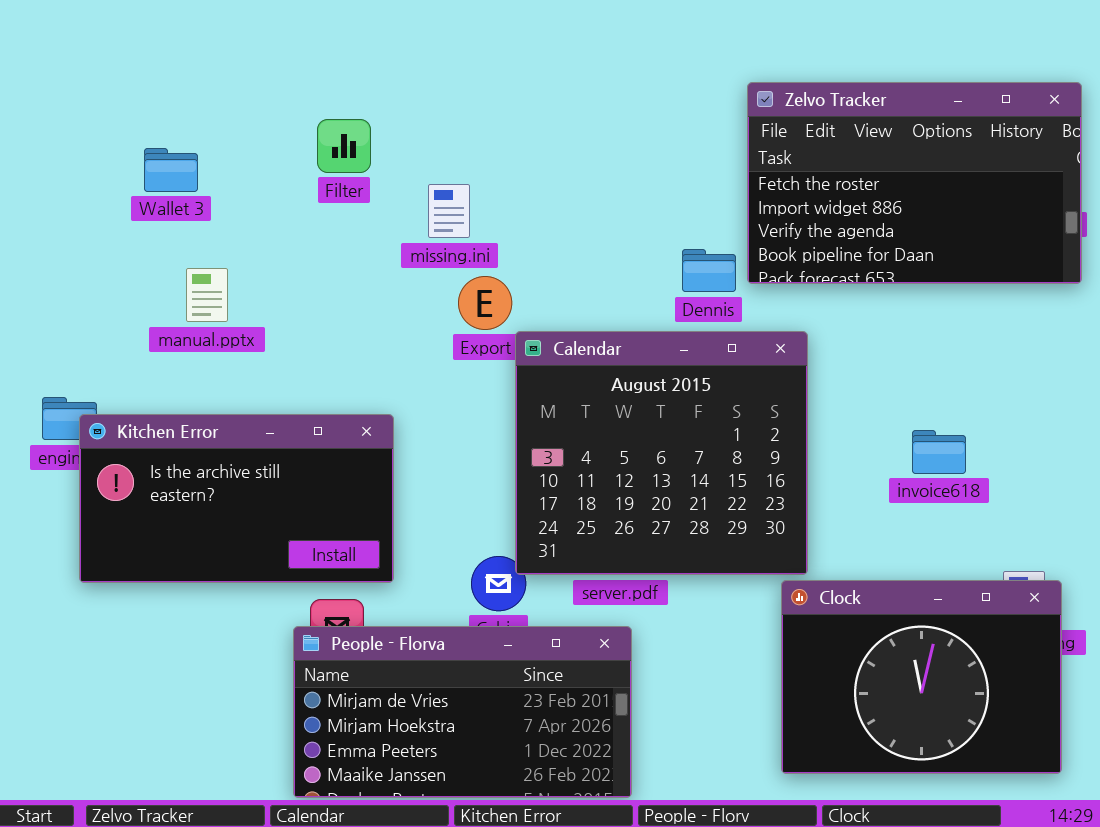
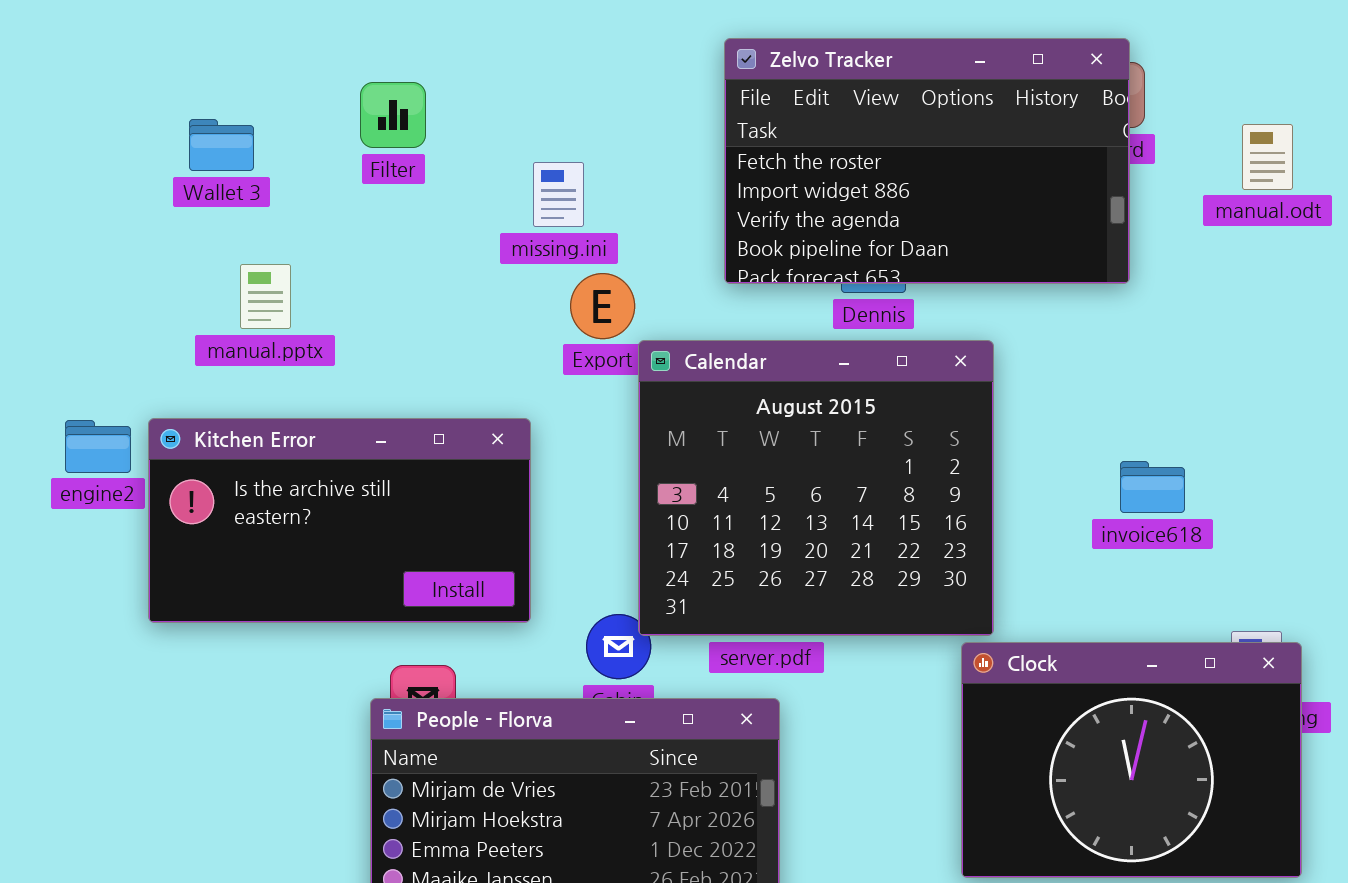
Zelvo Tracker: [747,82,1082,284] -> [724,38,1130,284], moved
Filter: [317,119,371,173] -> [360,82,426,148], moved
Kitchen Error: [79,414,394,583] -> [148,418,531,623], moved

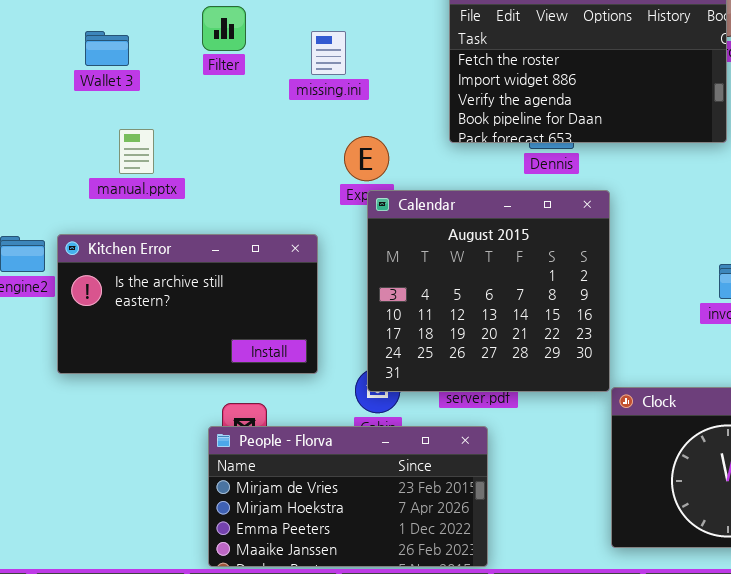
missing.ini: [533,162,584,227] -> [311,31,346,75], moved
Calendar: [638,340,994,636] -> [367,190,610,392], moved

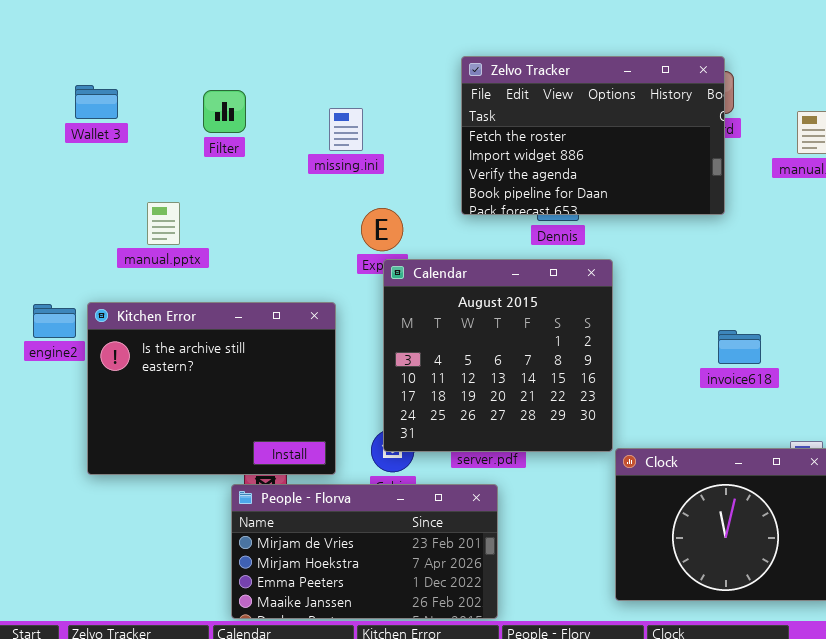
Filter: [202,6,246,51] -> [203,90,246,133], moved
Wallet 3: [85,31,129,66] -> [75,85,118,119], moved
Kitchen Error: [57,234,318,374] -> [87,302,336,475], resized

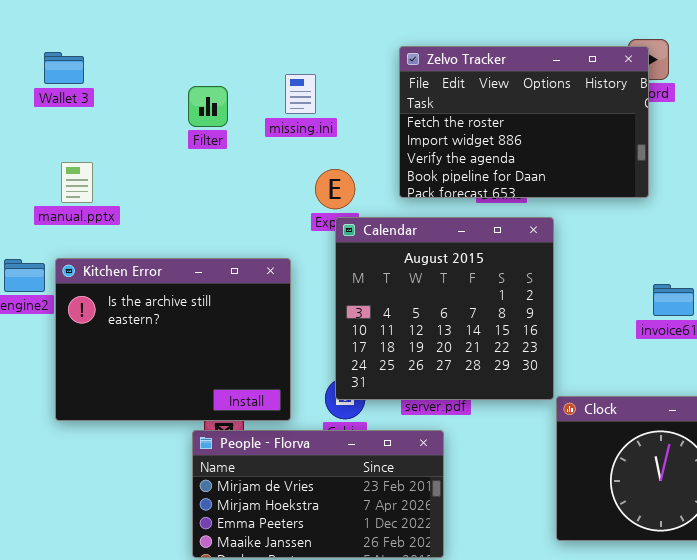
Zelvo Tracker: [461,56,725,215] -> [399,46,649,198], moved
Filter: [203,90,246,133] -> [188,86,228,127], moved
manual.pptx: [147,202,180,245] -> [61,162,93,203], moved

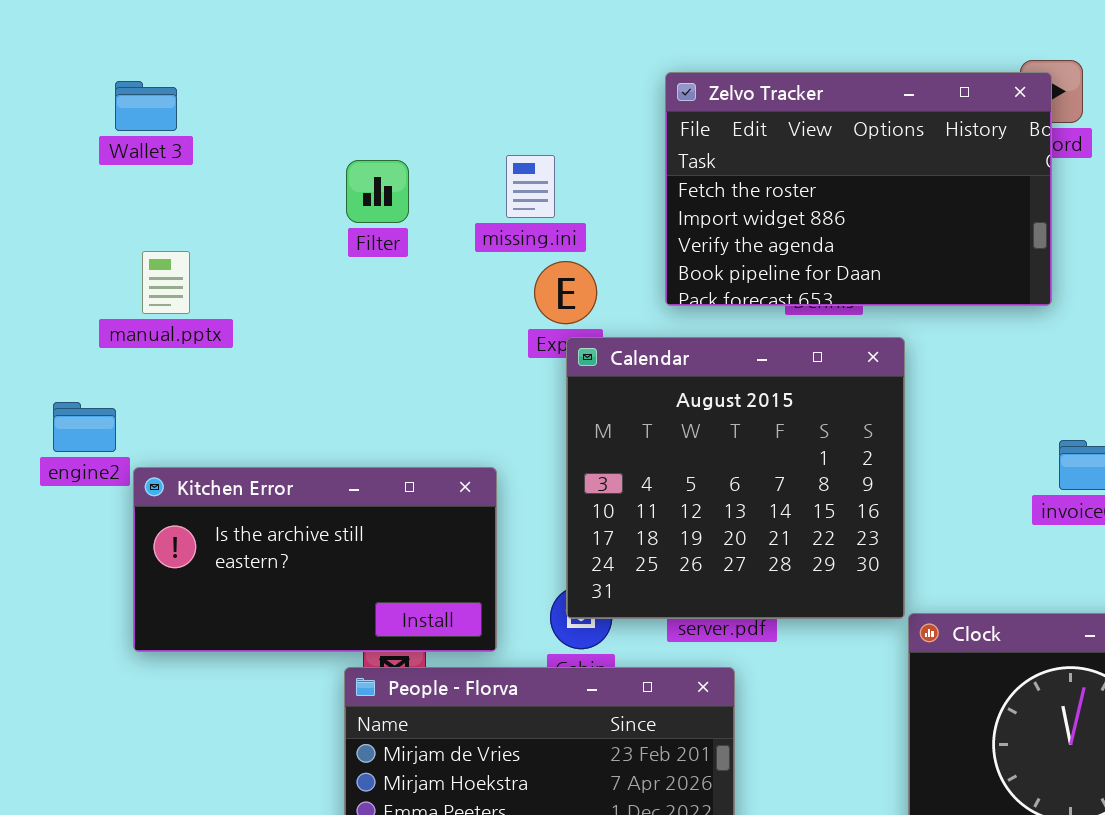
missing.ini: [285,74,316,114] -> [506,155,555,218], moved
Filter: [188,86,228,127] -> [346,160,409,223], moved
Kitchen Error: [55,258,291,421] -> [133,467,497,652], resized

